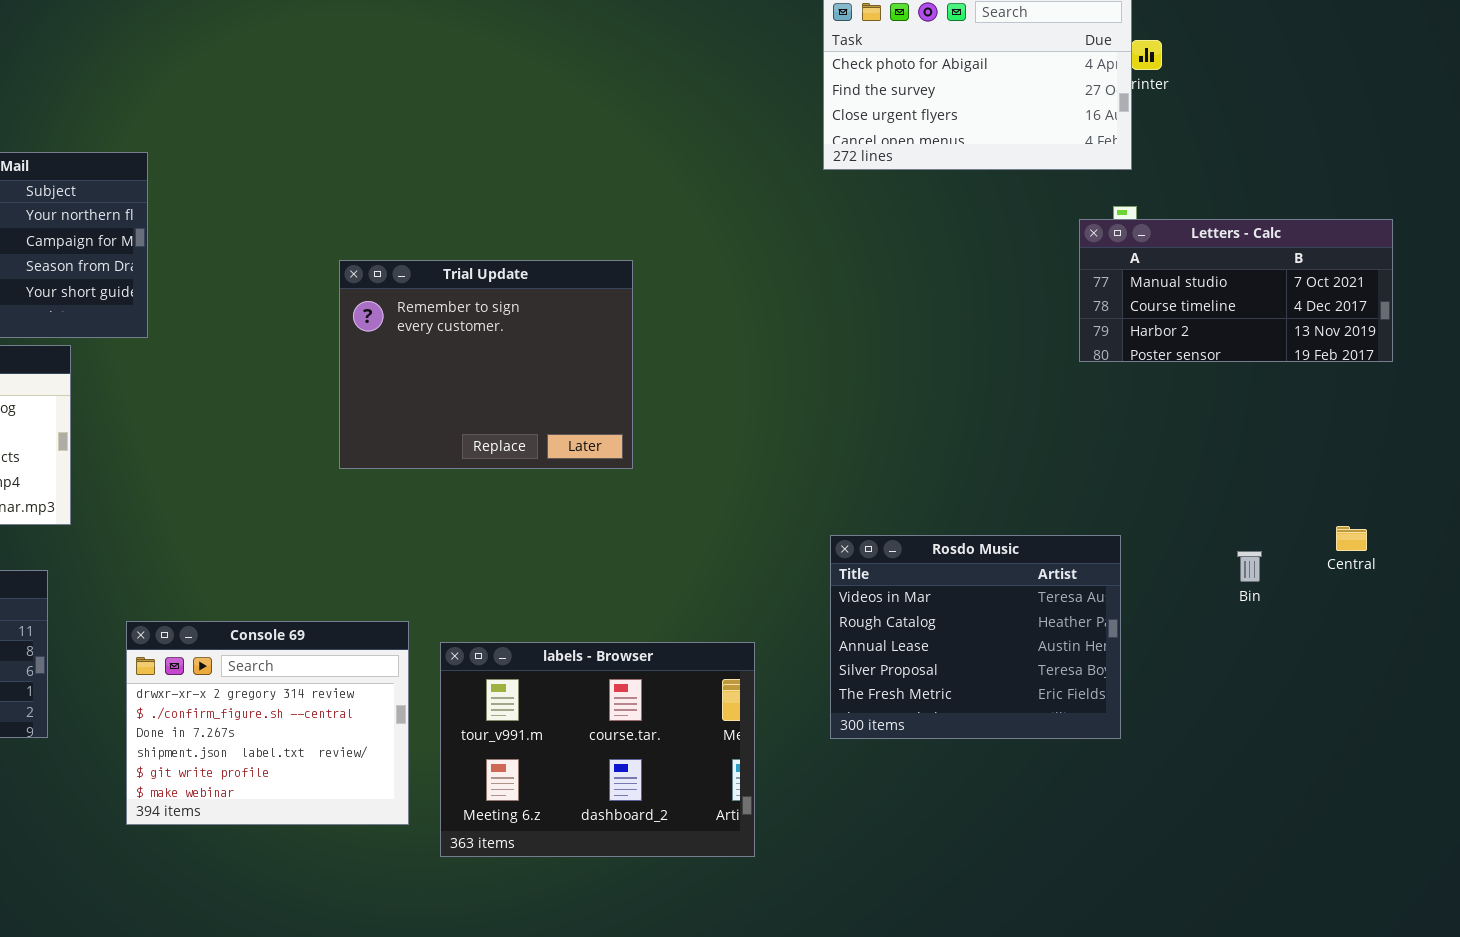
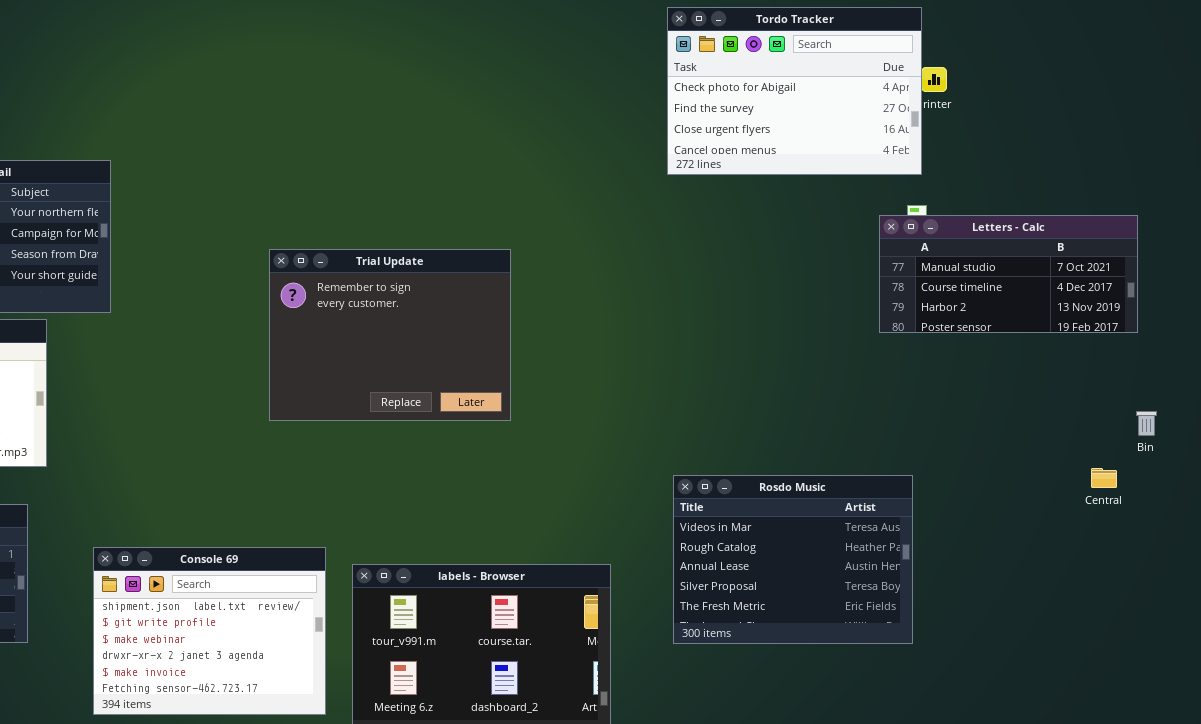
Bin: [1237,551,1262,582] -> [1136,411,1157,436], moved
Console 69: [126,621,409,825] -> [93,547,326,715], scrolled down 3 rows

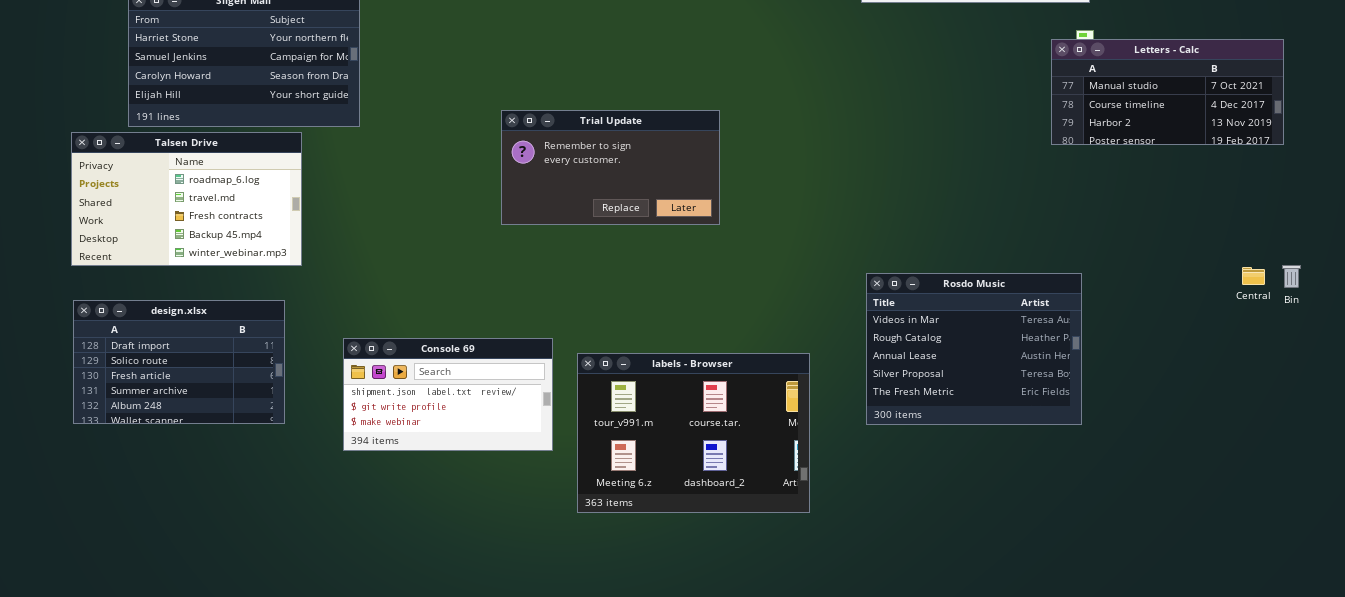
Trial Update: [269,249,511,421] -> [501,110,720,225], resized
Bin: [1136,411,1157,436] -> [1282,265,1301,288], moved
Console 69: [93,547,326,715] -> [343,338,553,451], resized

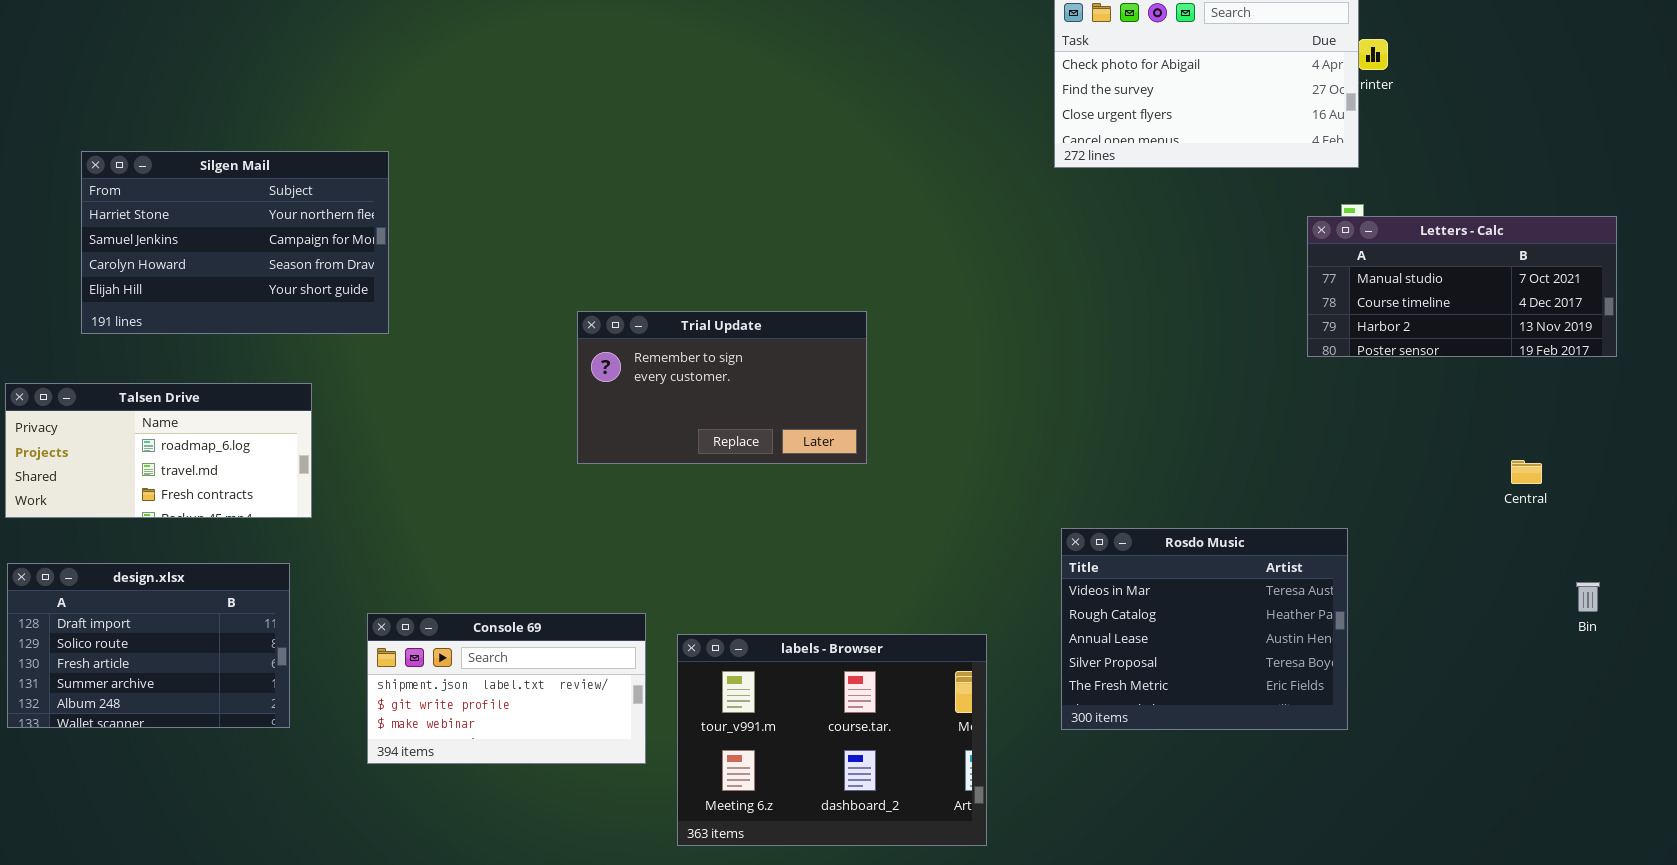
Talsen Drive: [71,132,302,266] -> [5,383,312,518], resized
Bin: [1282,265,1301,288] -> [1576,582,1600,612], moved
Central: [1242,267,1265,285] -> [1511,460,1542,484], moved

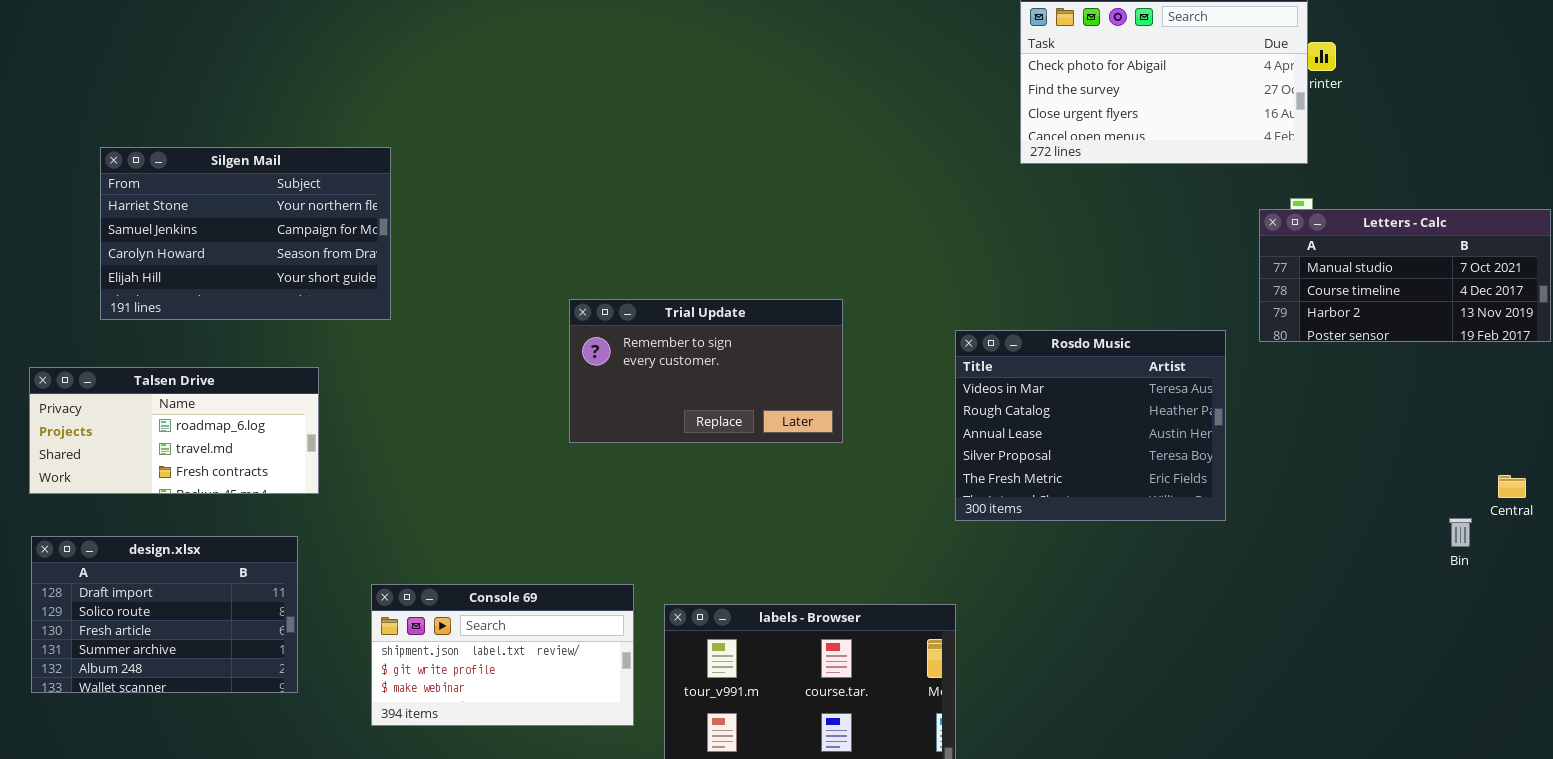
Central: [1511,460,1542,484] -> [1498,475,1526,498], moved
Rosdo Music: [1061,528,1348,730] -> [955,330,1226,521], moved
Bin: [1576,582,1600,612] -> [1449,518,1472,547], moved

